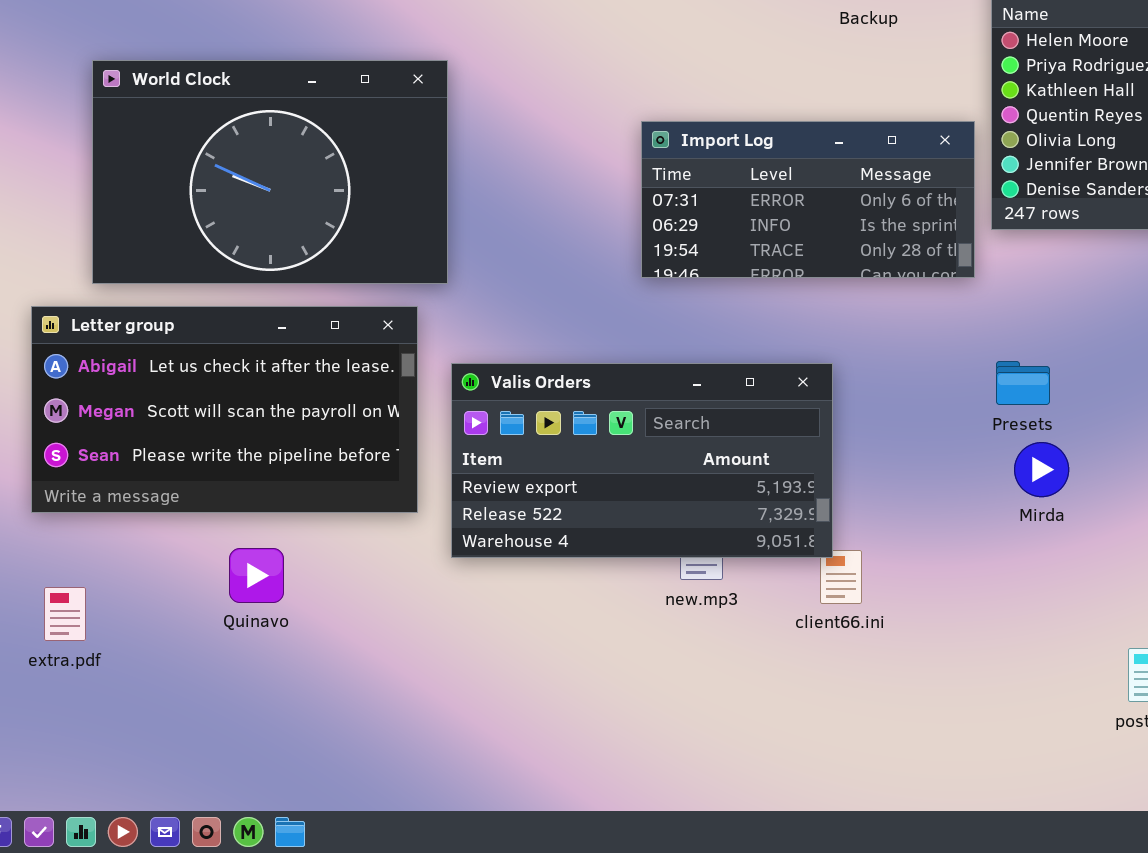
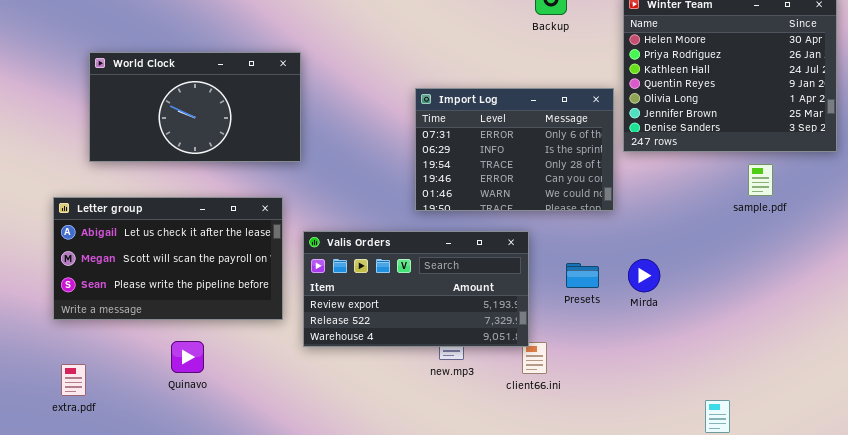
World Clock: [92,60,448,284] -> [89,52,301,162], resized
Import Log: [641,121,975,278] -> [415,88,614,211], resized
Presets: [996,361,1050,405] -> [566,263,599,288], moved
Mirda: [1014,442,1069,497] -> [628,259,660,292], moved

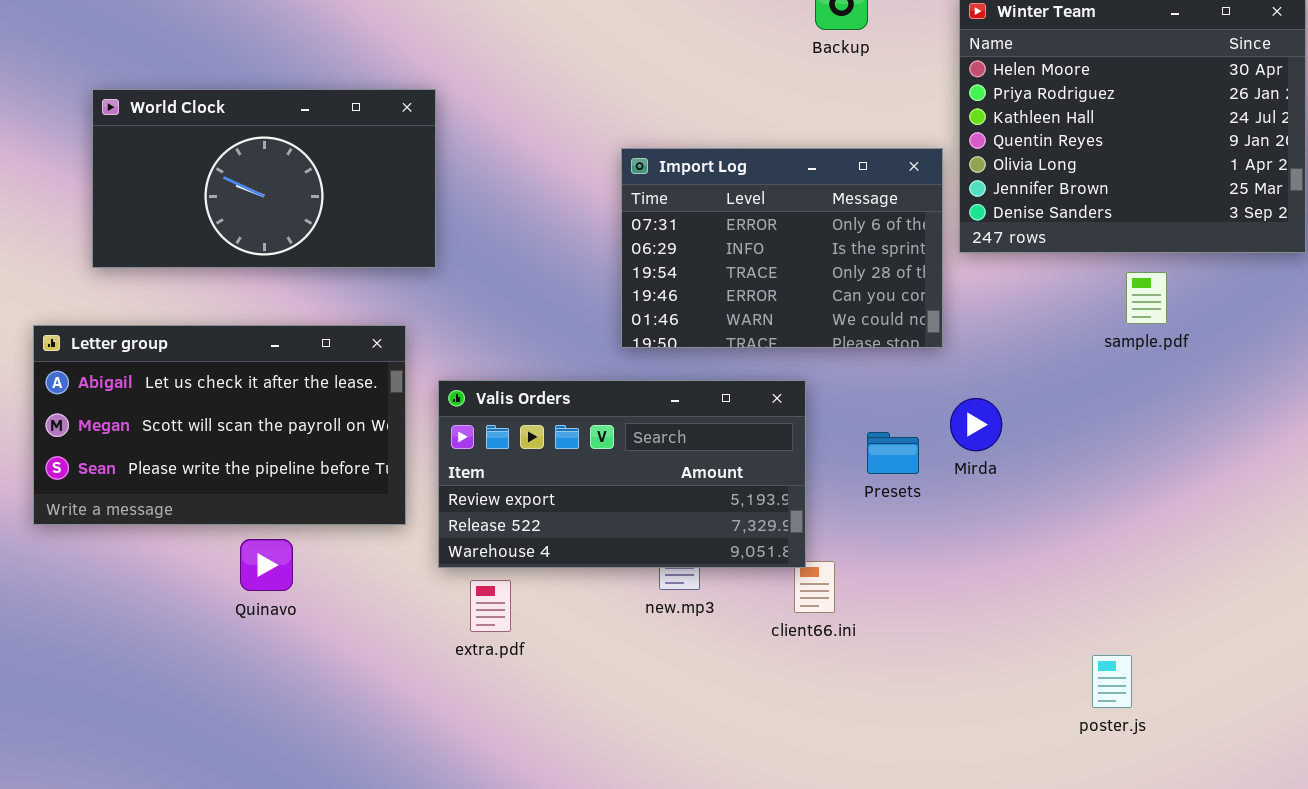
sample.pdf: [748,164,773,196] -> [1126,272,1167,324], moved
Mirda: [628,259,660,292] -> [950,398,1002,451], moved
Quinavo: [171,341,204,373] -> [240,539,293,591], moved
extra.pdf: [61,364,86,396] -> [470,580,511,632], moved

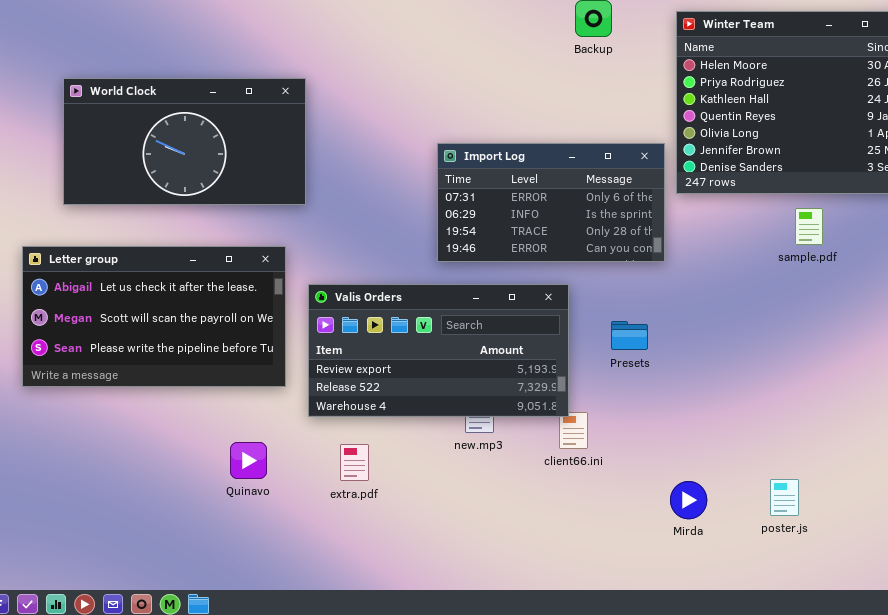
Import Log: [621,148,943,348] -> [437,143,665,262], resized
Mirda: [950,398,1002,451] -> [670,481,707,519], moved
Quinavo: [240,539,293,591] -> [230,442,267,479], moved
extra.pdf: [470,580,511,632] -> [340,444,369,481], moved

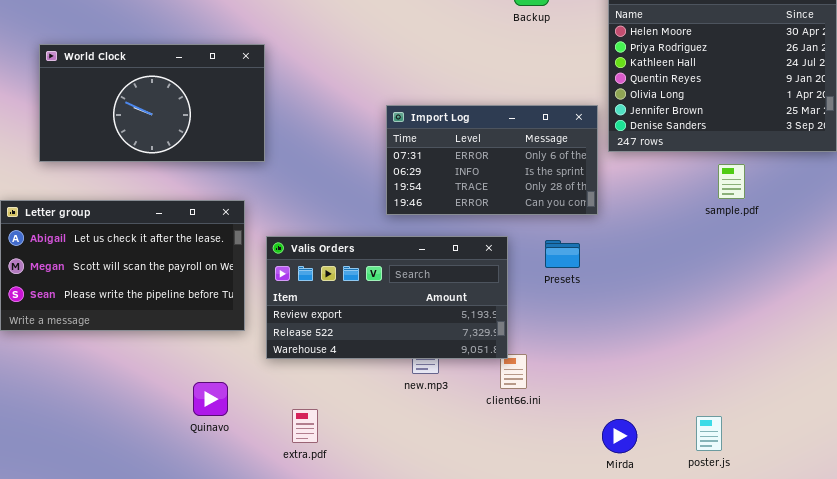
Presets: [611,321,648,350] -> [545,240,580,268], moved
extra.pdf: [340,444,369,481] -> [292,409,318,443], moved

